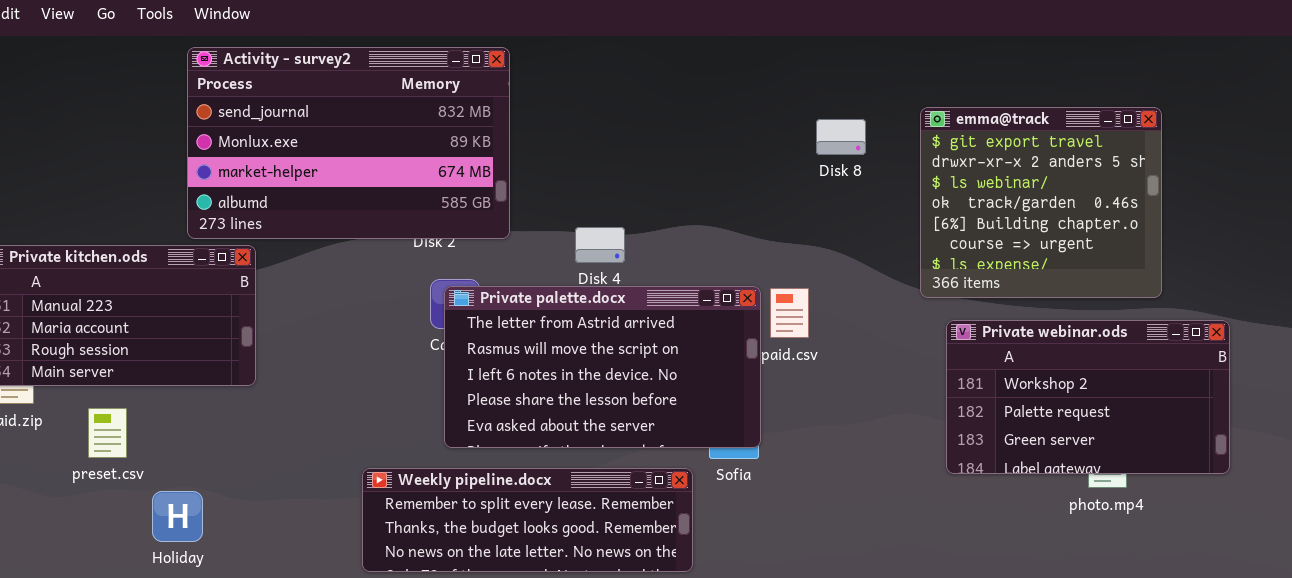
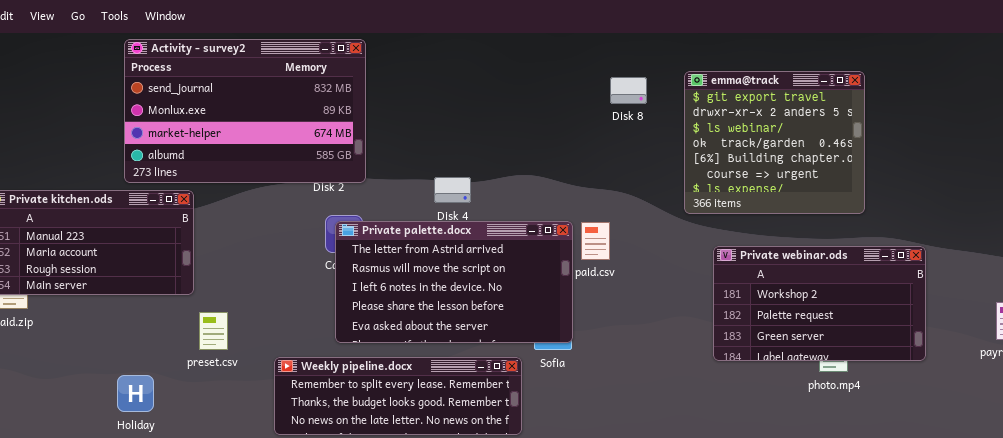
Activity - survey2: [187,47,510,239] -> [124,39,366,183], moved
emma@track: [920,107,1162,298] -> [684,71,865,214], moved
Disk 8: [816,119,866,155] -> [610,77,647,104], moved
preset.csv: [88,408,127,458] -> [199,312,228,350], moved

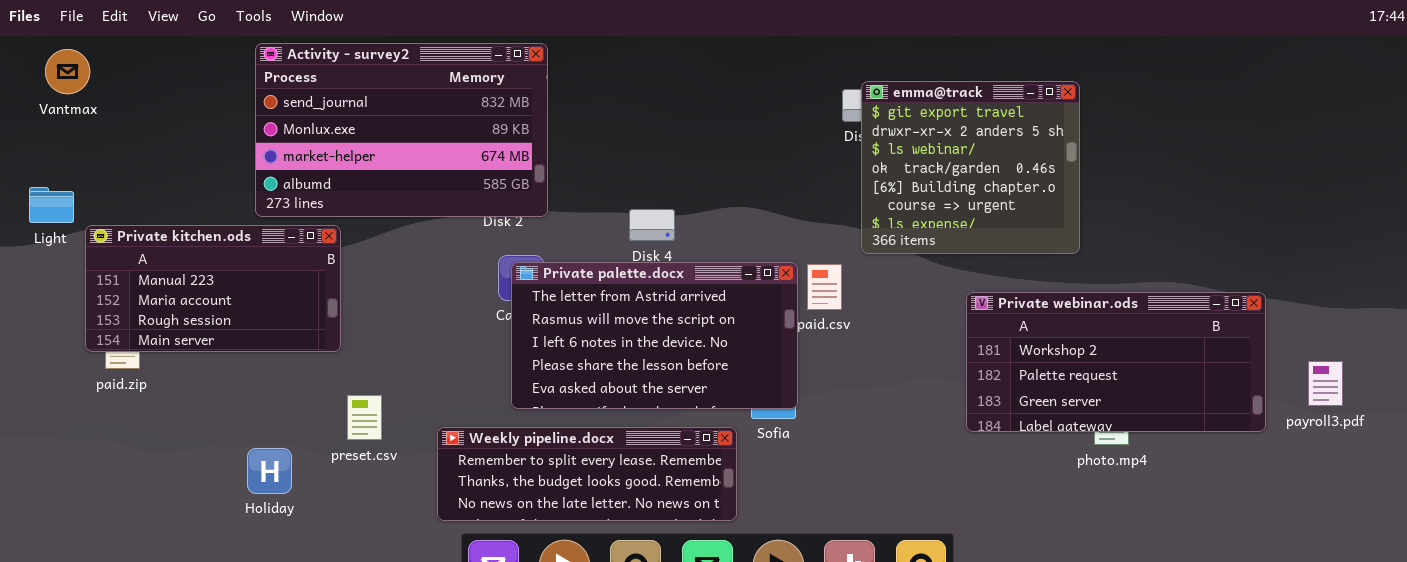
emma@track: [684,71,865,214] -> [861,81,1080,254], moved
Private webinar.ods: [713,246,926,361] -> [966,292,1266,432], resized
preset.csv: [199,312,228,350] -> [347,395,382,440], moved

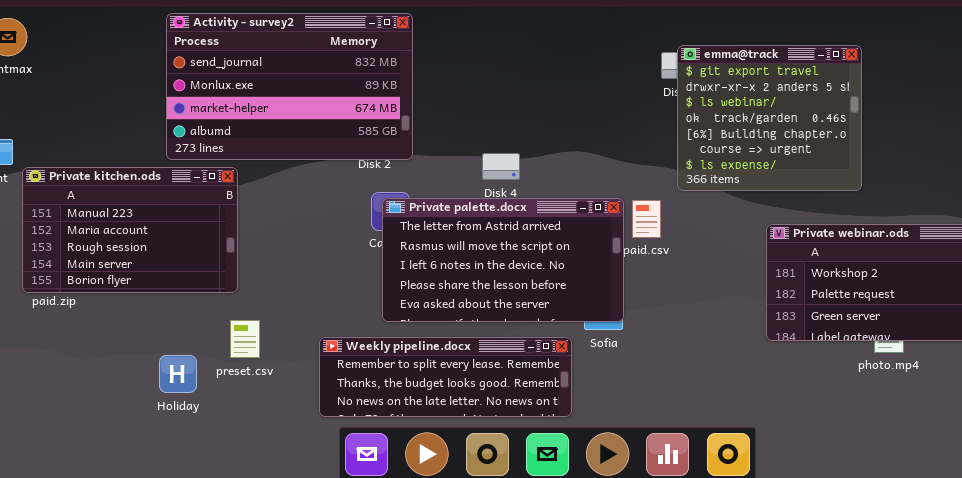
Private kitchen.ods: [85,225,341,352] -> [22,167,238,293], resized
preset.csv: [347,395,382,440] -> [230,320,260,358], moved

